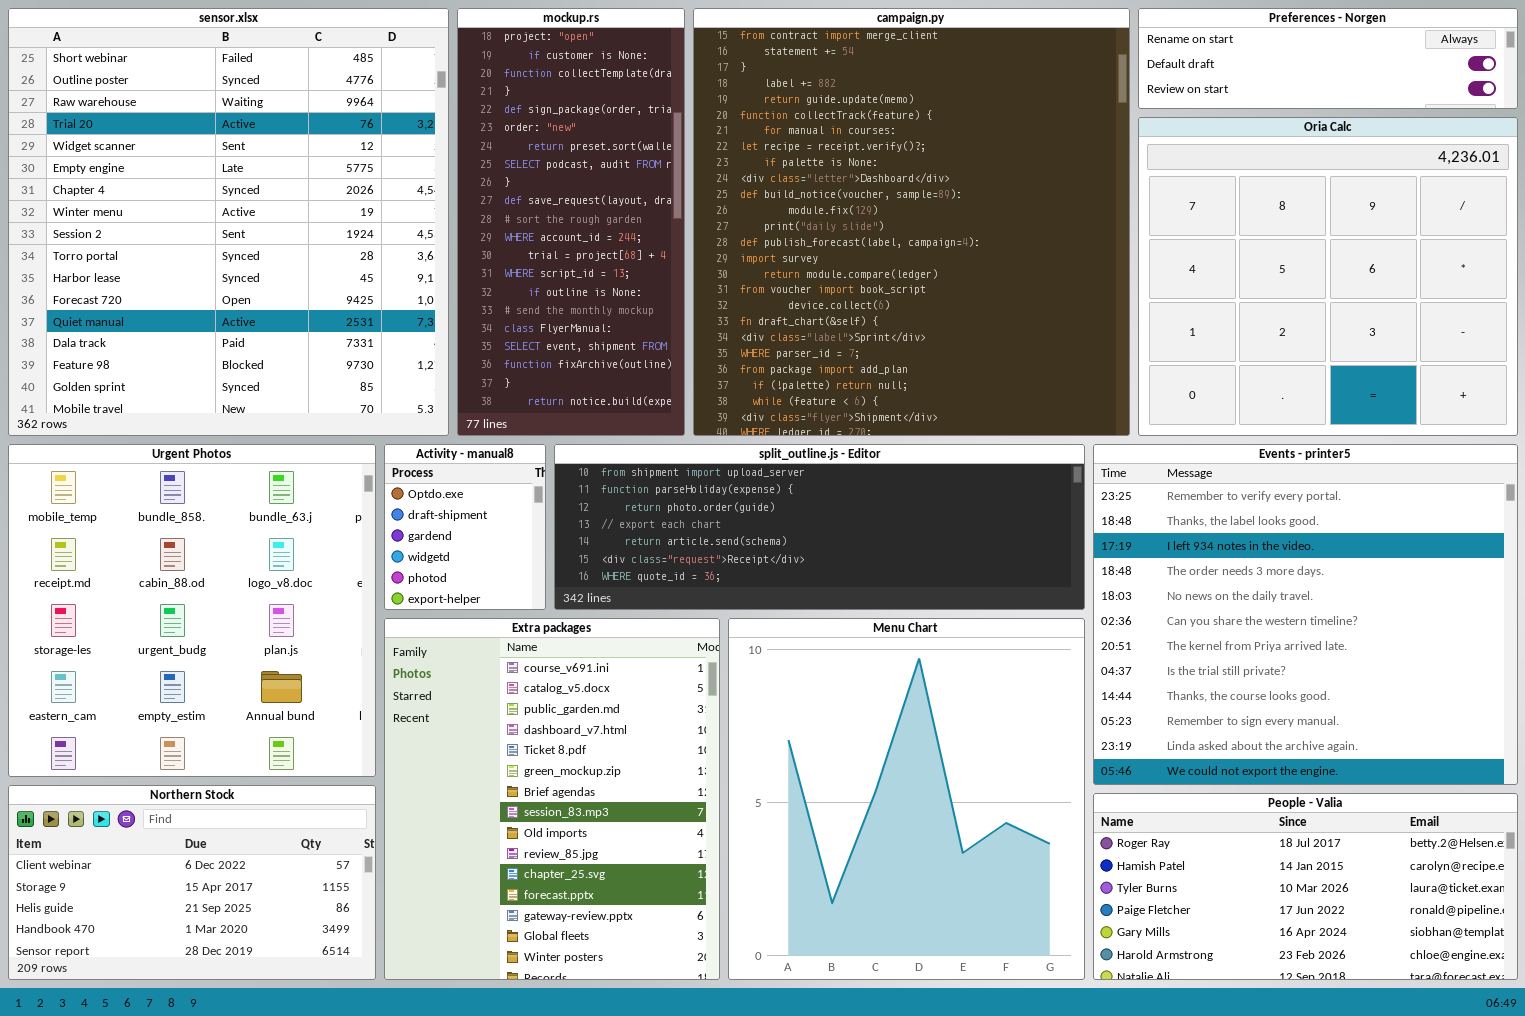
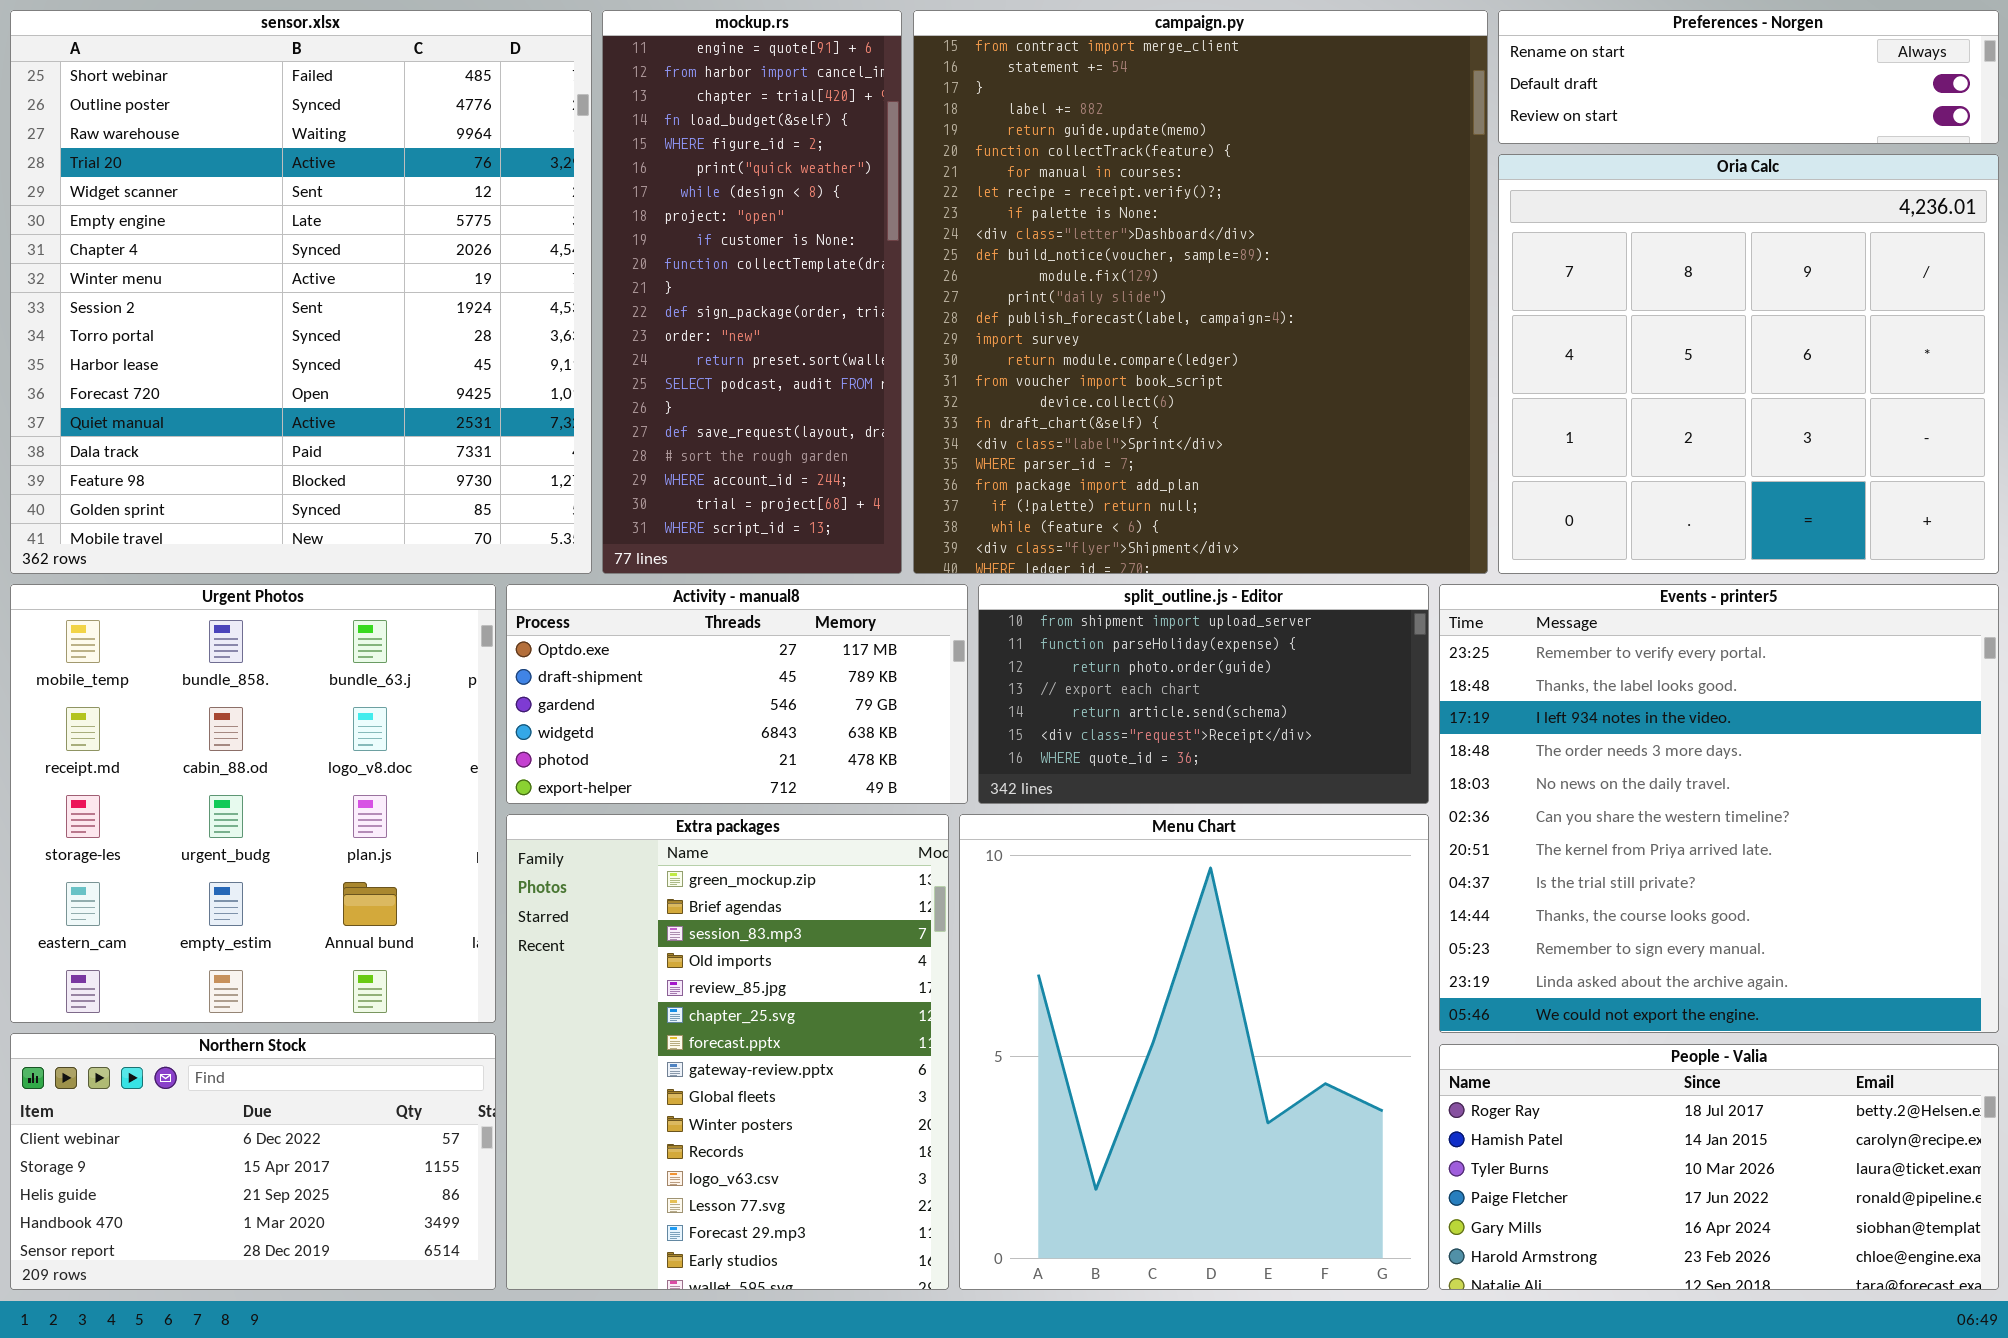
mockup.rs: [457,8,685,436] -> [602,10,902,574], scrolled up 7 rows
Activity - manual8: [384,444,546,610] -> [506,584,968,804], resized
split_outline.js - Editor: [554,444,1085,610] -> [978,584,1429,804], resized
Extra packages: [384,618,720,980] -> [506,814,949,1290], scrolled down 5 rows

